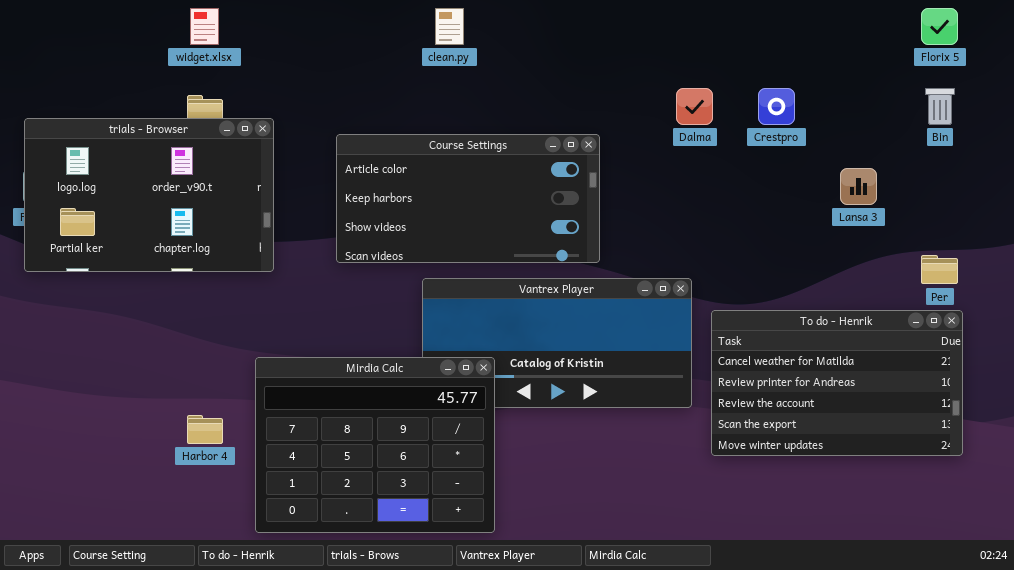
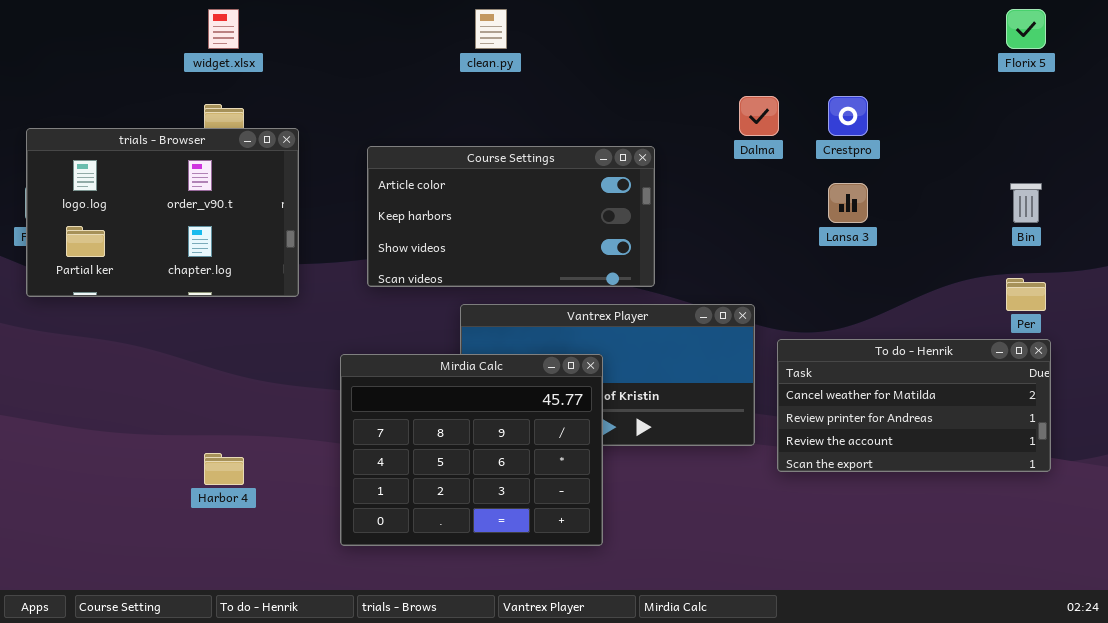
Bin: [925,88,955,125] -> [1010,183,1042,223], moved
Lansa 3: [840,168,877,205] -> [828,183,868,223], moved
To do - Henrik: [711,310,963,456] -> [777,339,1051,472], resized
Mirdia Calc: [255,357,495,533] -> [340,354,603,546], moved

